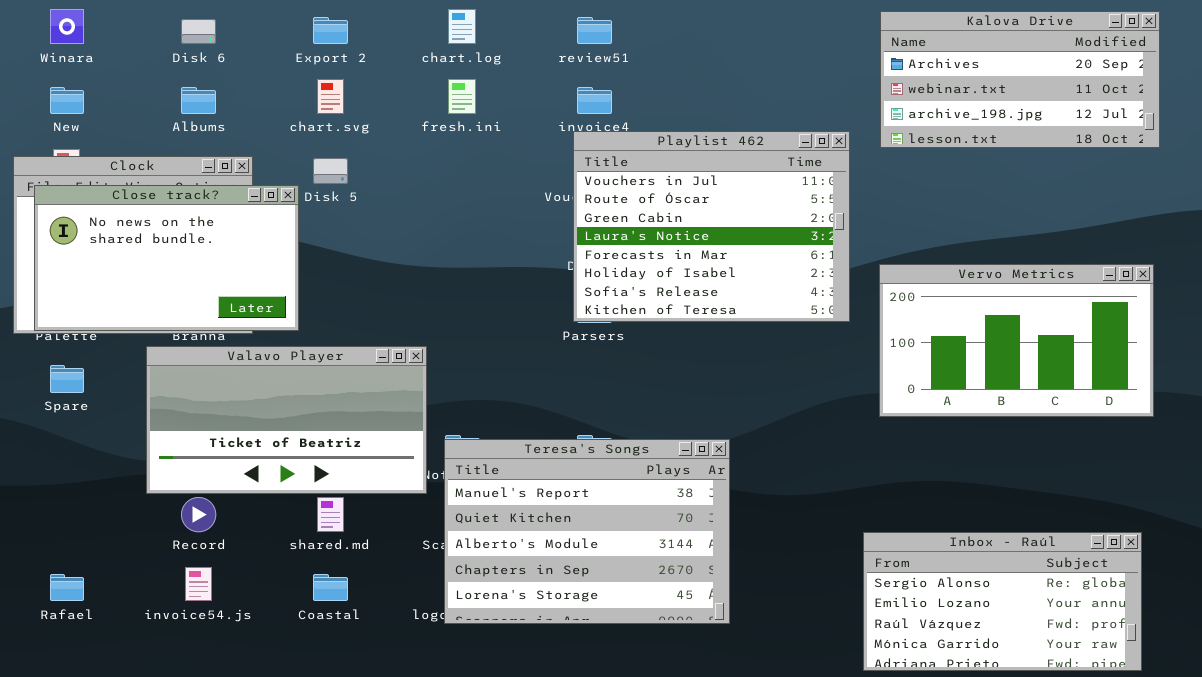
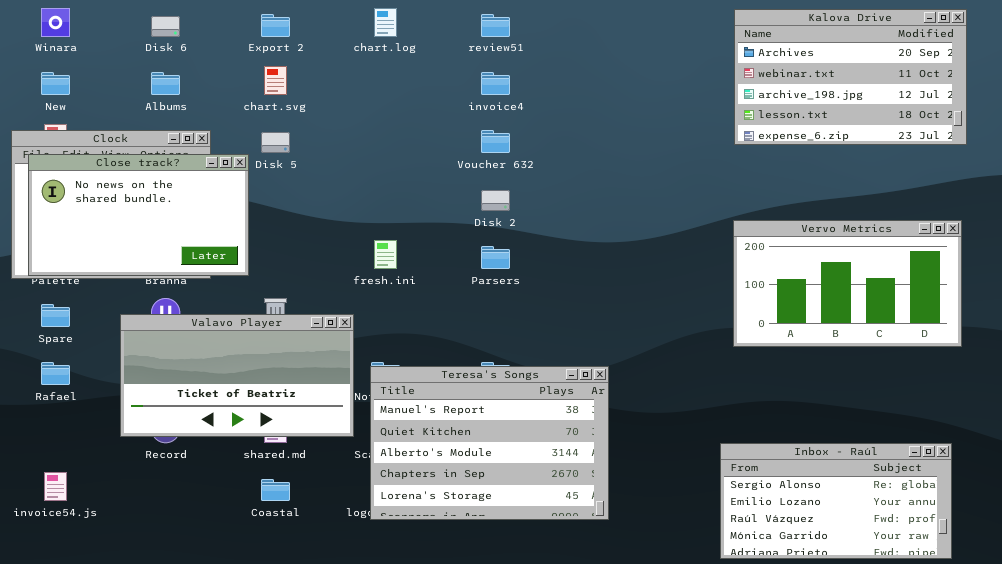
Kalova Drive: [880,11,1160,148] -> [734,9,967,145], resized
fresh.ini: [448,79,476,114] -> [374,240,397,269], moved
Playlist 462: [573,131,850,322] -> none, closed
Valavo Player: [146,346,427,494] -> [120,314,354,437], moved
invoice54.js: [185,567,212,601] -> [44,472,67,501], moved
Rafael: [50,574,84,601] -> [41,362,70,385], moved

